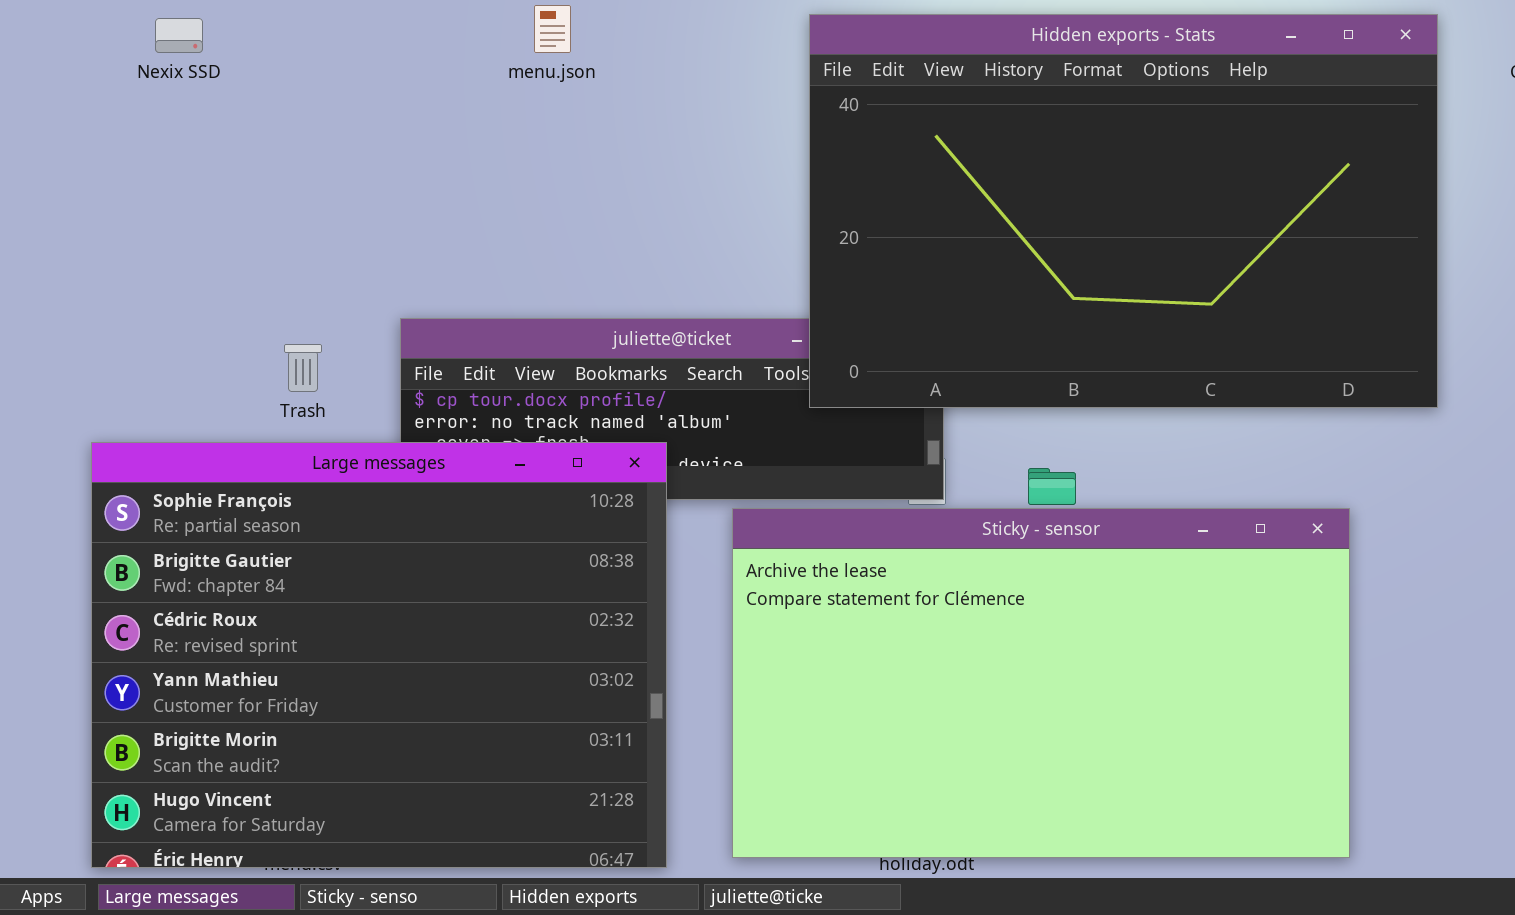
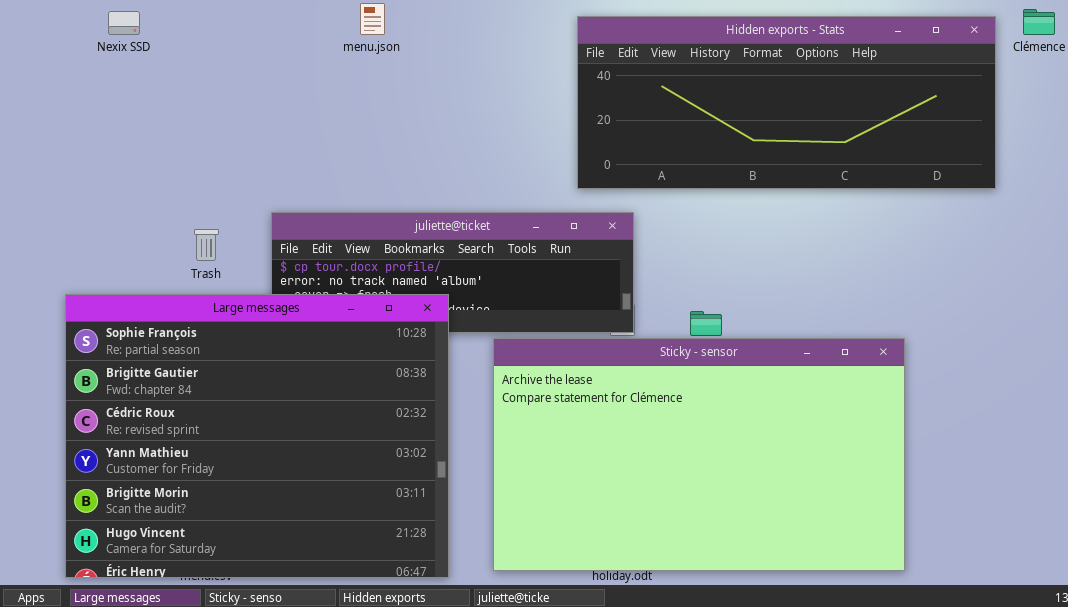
Hidden exports - Stats: [809,14,1438,408] -> [577,16,996,189], moved, resized

